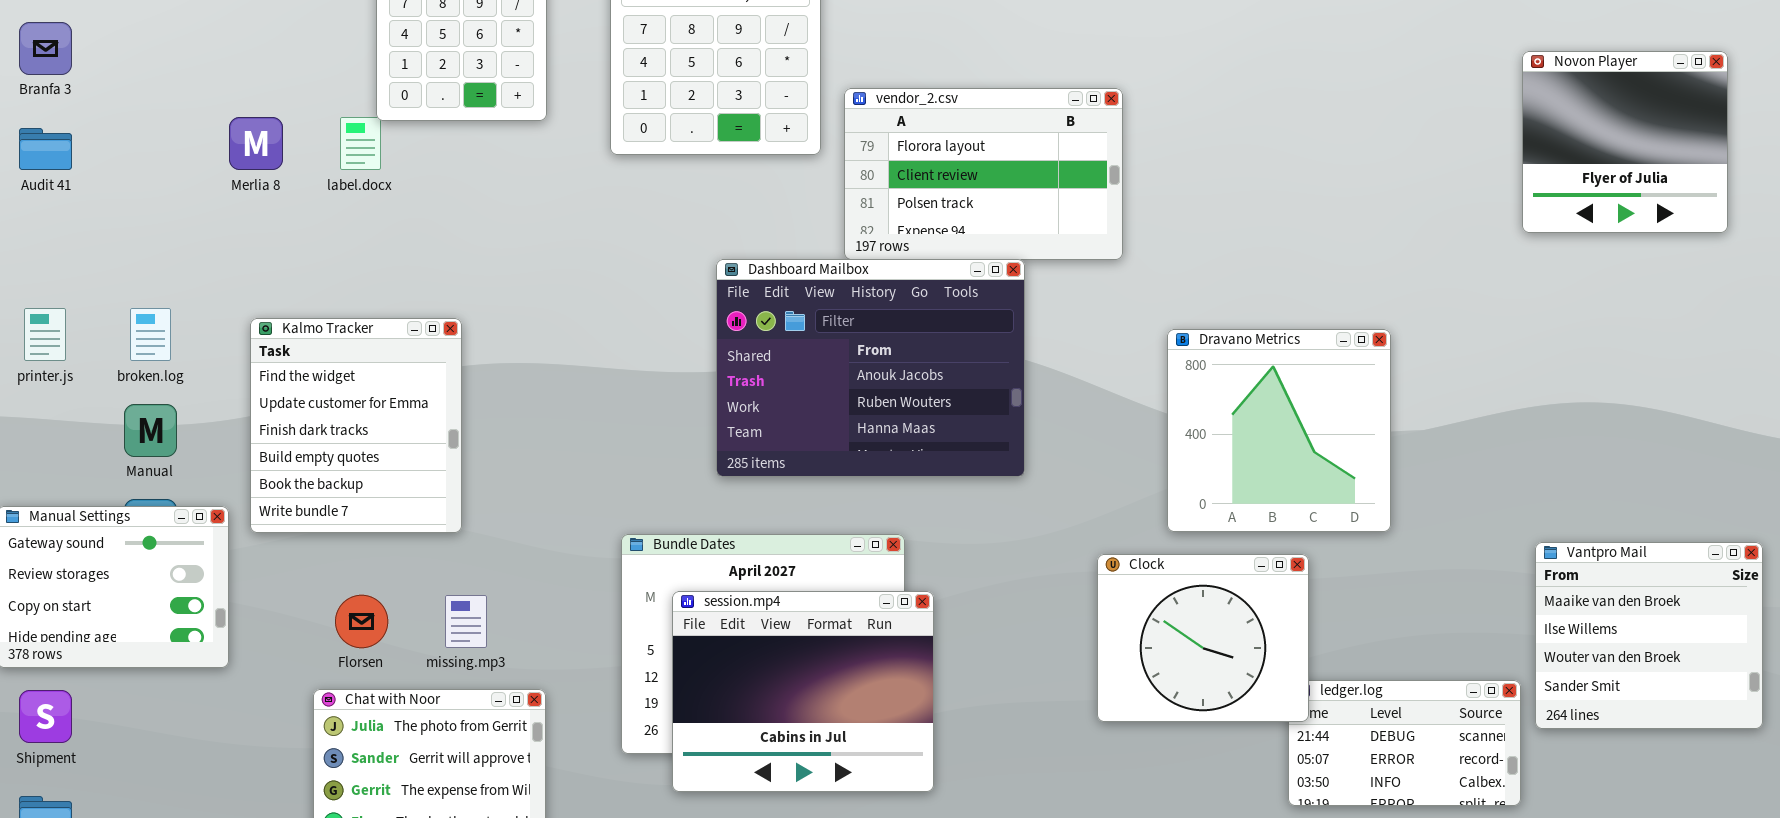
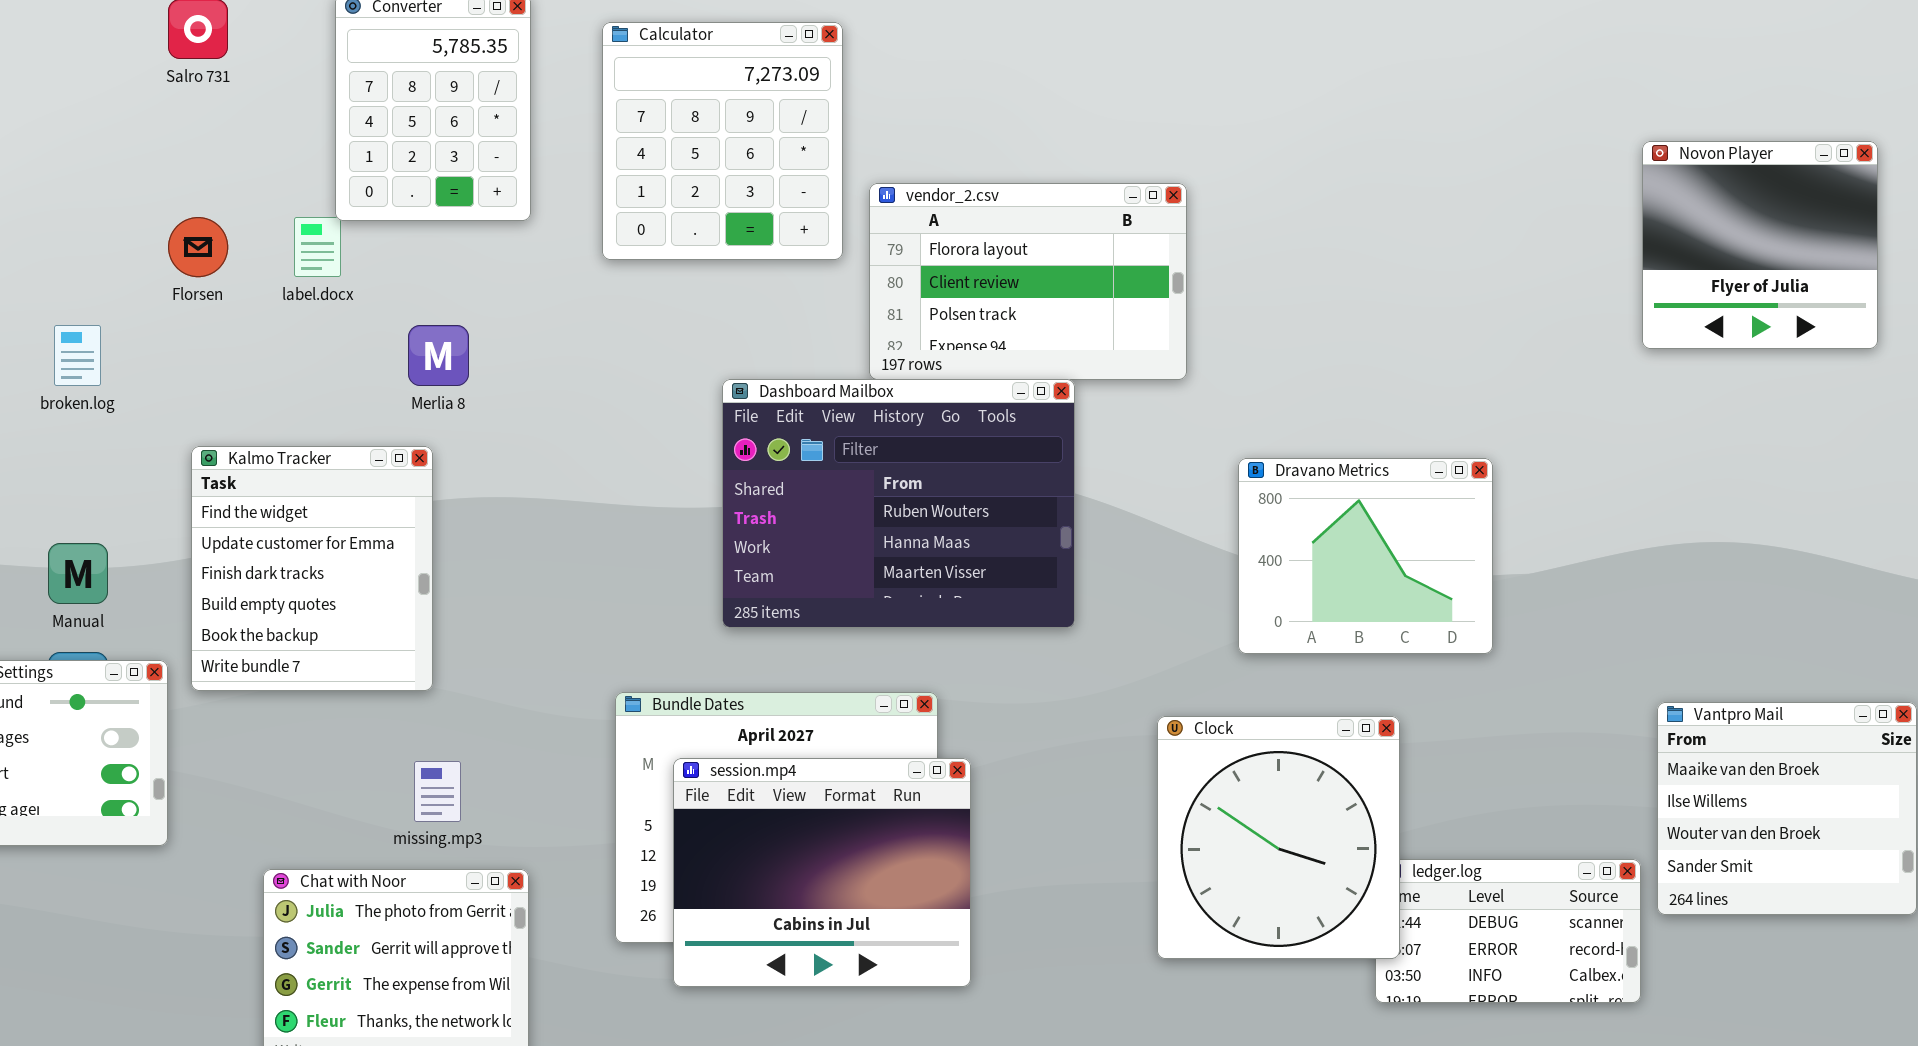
Merlia 8: [229,117,283,170] -> [408,325,469,386], moved
Dashboard Mailbox: [716,259,1025,477] -> [722,379,1075,628], scrolled down 1 row
broken.log: [130,308,171,361] -> [54,325,101,386], moved
Dravano Metrics: [1167,329,1391,532] -> [1238,458,1493,654], resized
Clock: [1097,554,1309,722] -> [1157,716,1400,959], resized
Florsen: [335,595,388,648] -> [168,217,228,277], moved

